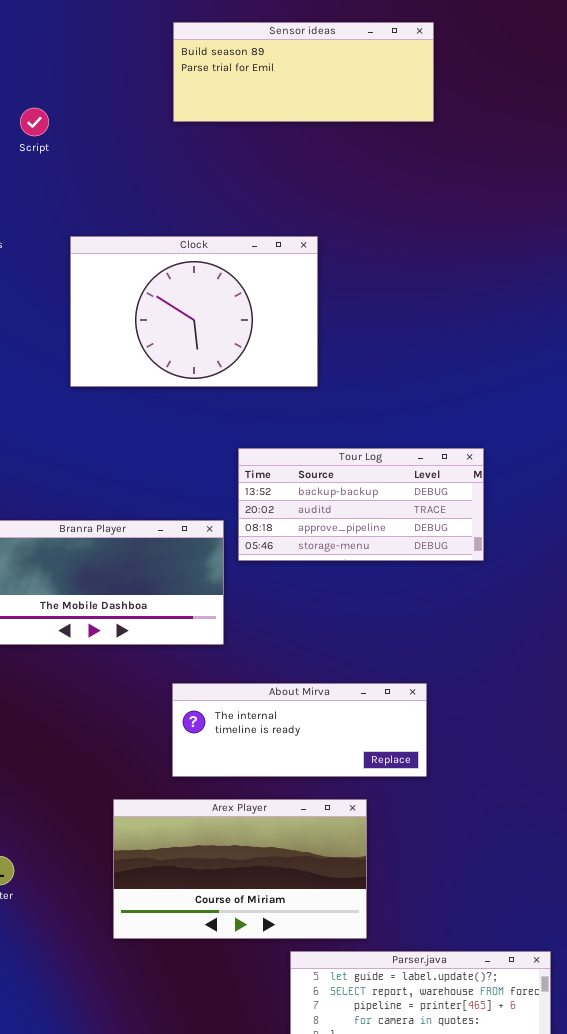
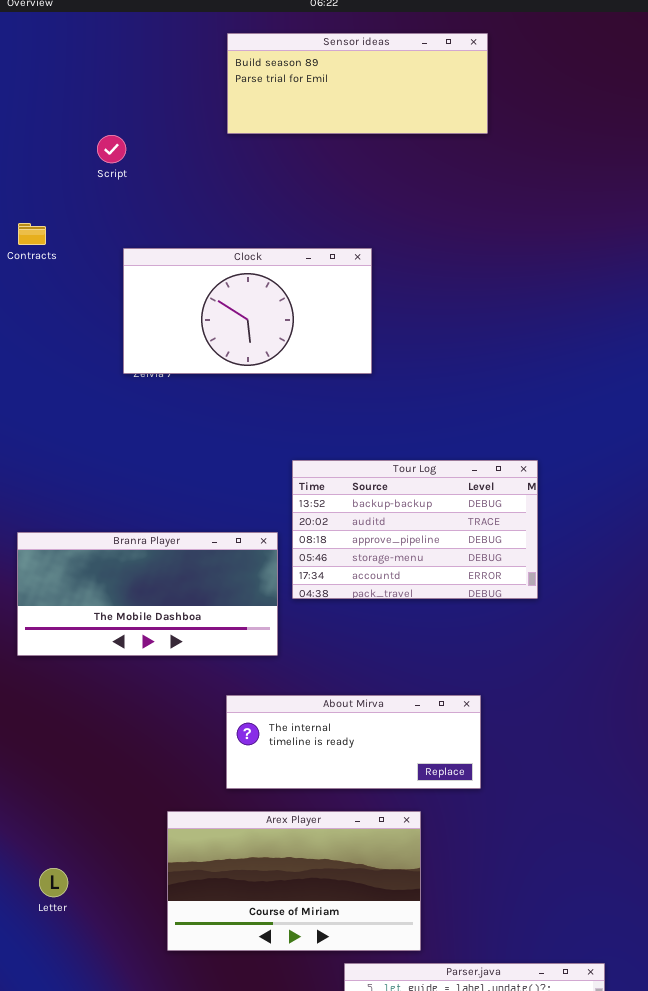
Script: [20,108,49,136] -> [97,135,126,163], moved
Clock: [70,236,318,387] -> [123,248,372,374], resized
Tour Log: [238,448,484,561] -> [292,460,538,599], resized

